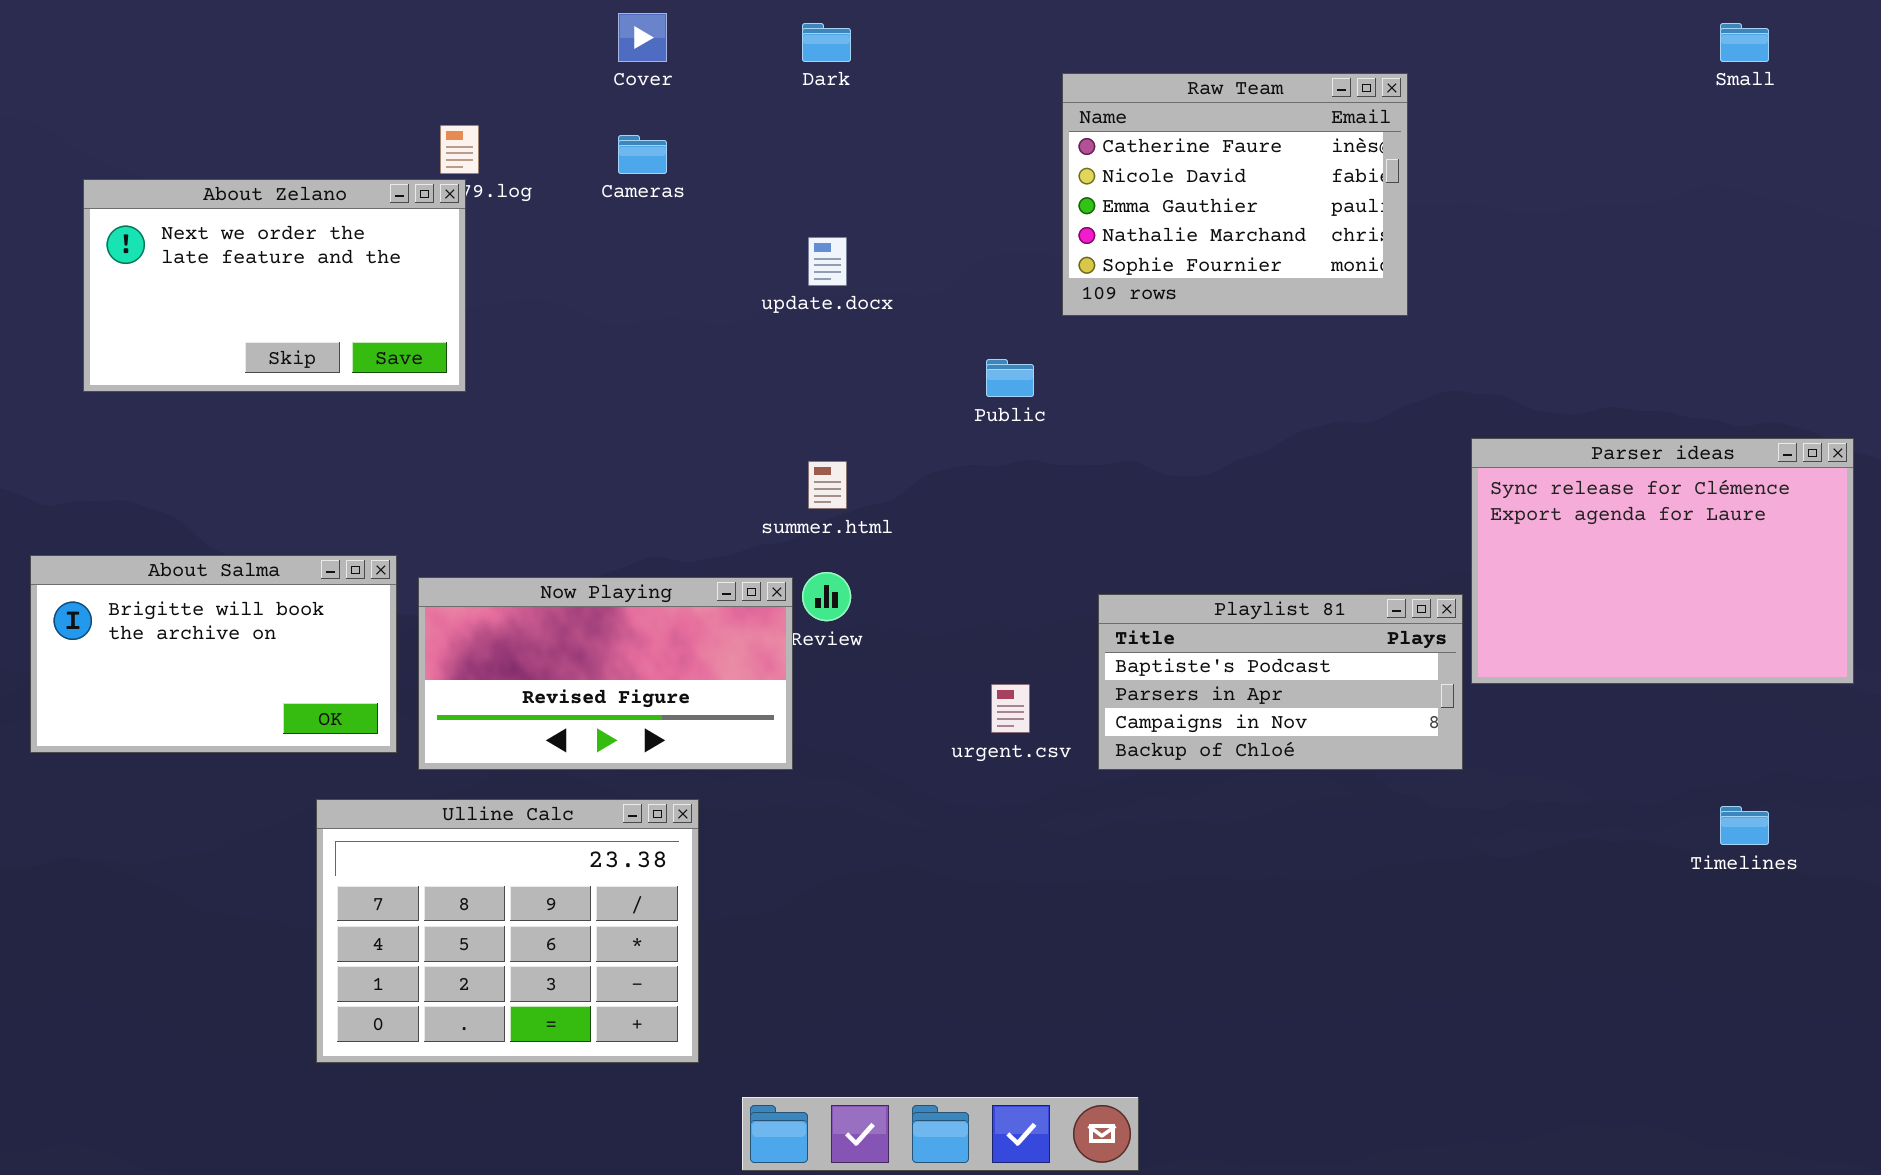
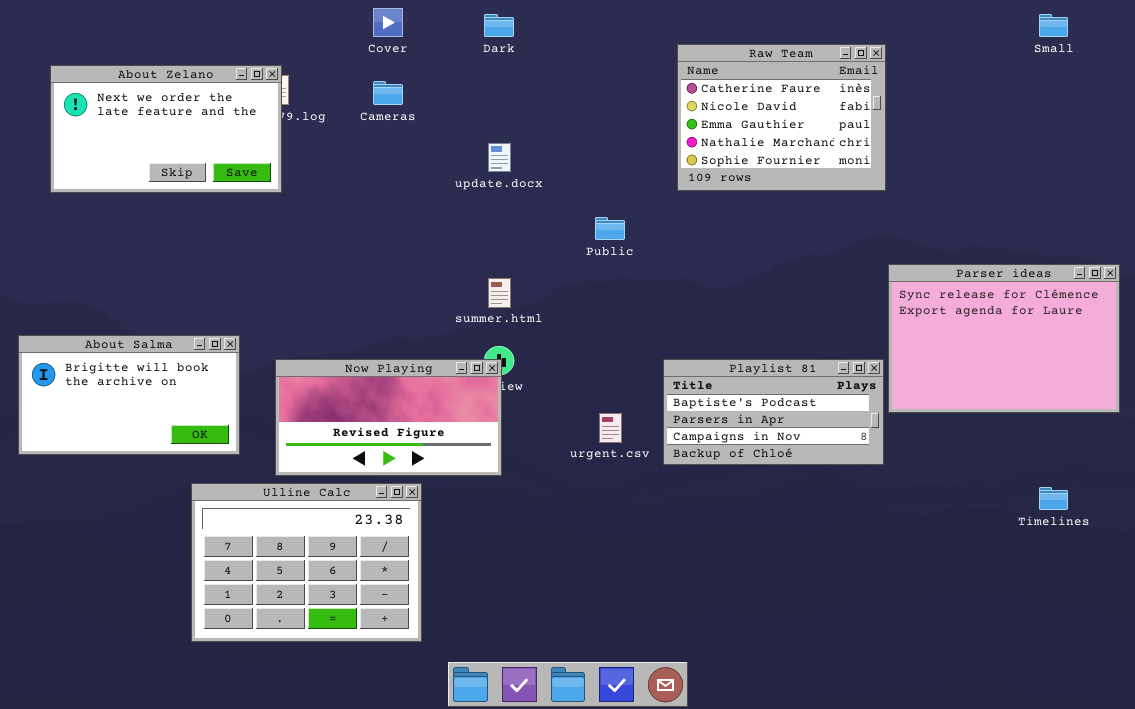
Raw Team: [1062,73,1408,316] -> [677,44,886,191], moved
About Zelano: [83,179,466,392] -> [50,65,282,193], moved
Now Playing: [418,577,793,770] -> [275,359,502,476], moved

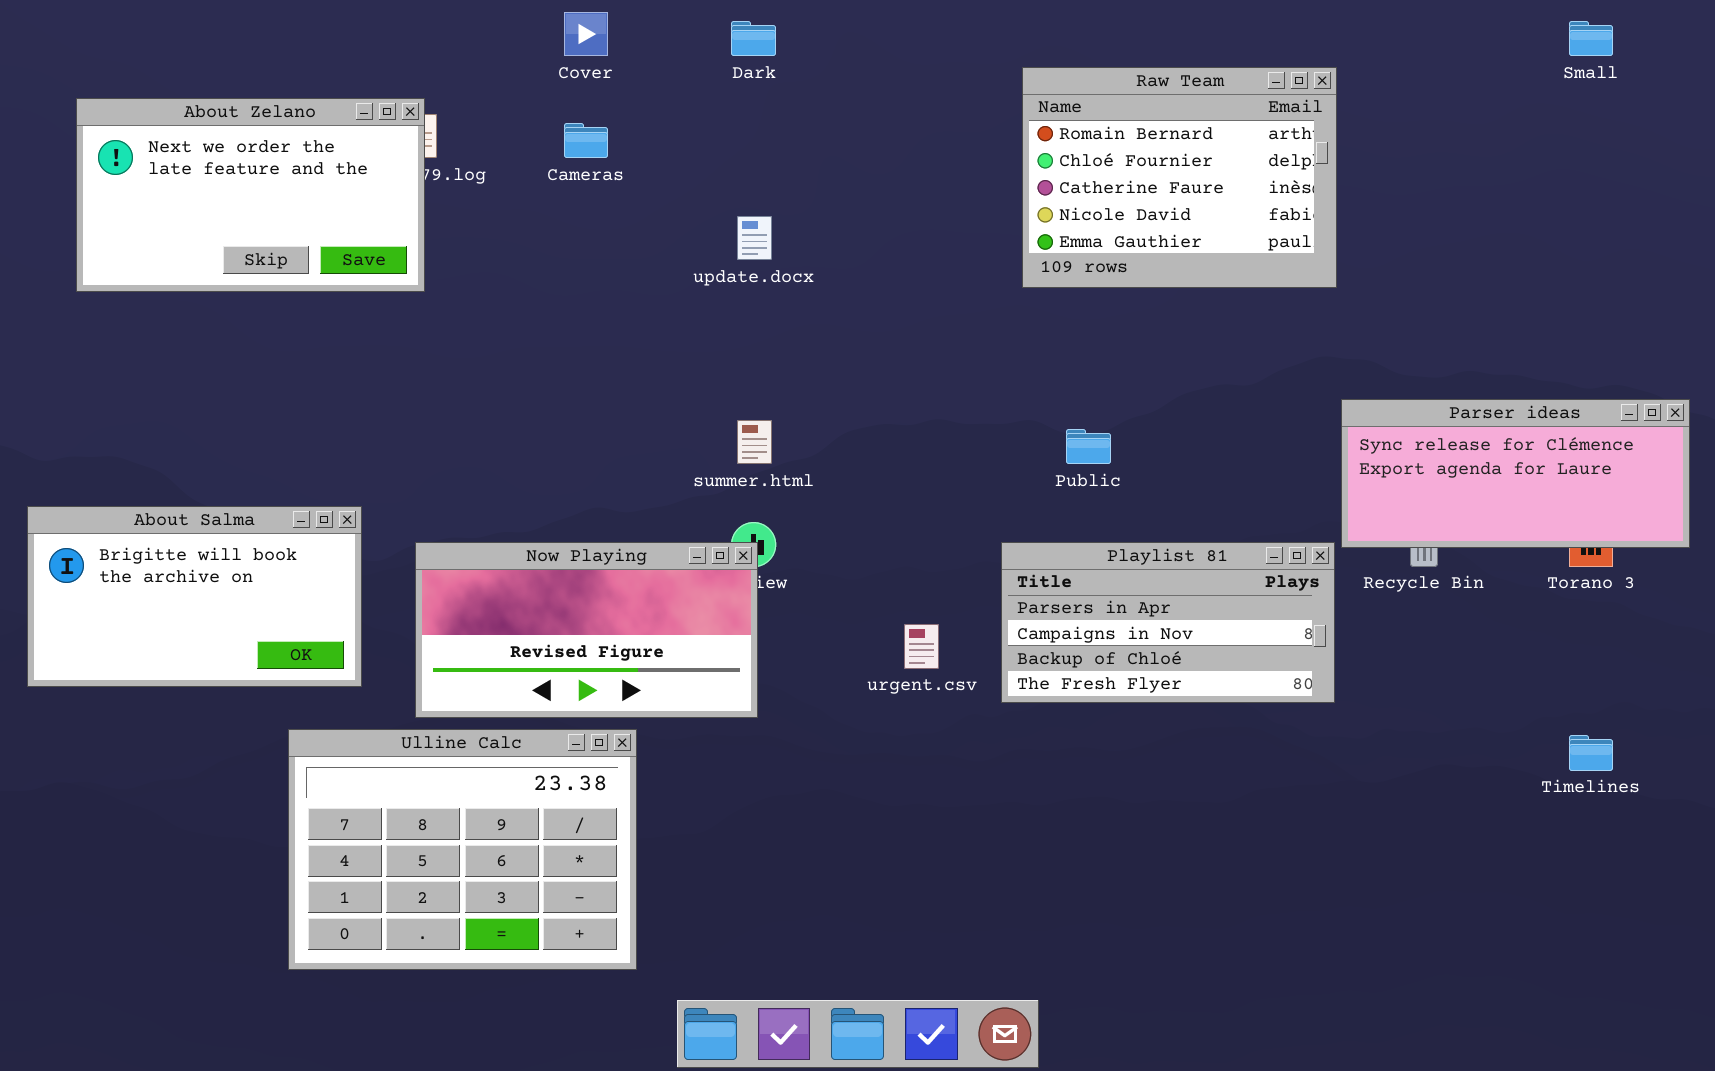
Raw Team: [677,44,886,191] -> [1022,67,1337,288], scrolled up 2 rows
Public: [595,217,625,240] -> [1066,429,1111,464], moved
Parser ideas: [888,264,1120,413] -> [1341,399,1690,548], resized
Playlist 81: [663,359,884,465] -> [1001,542,1335,703], scrolled down 1 row

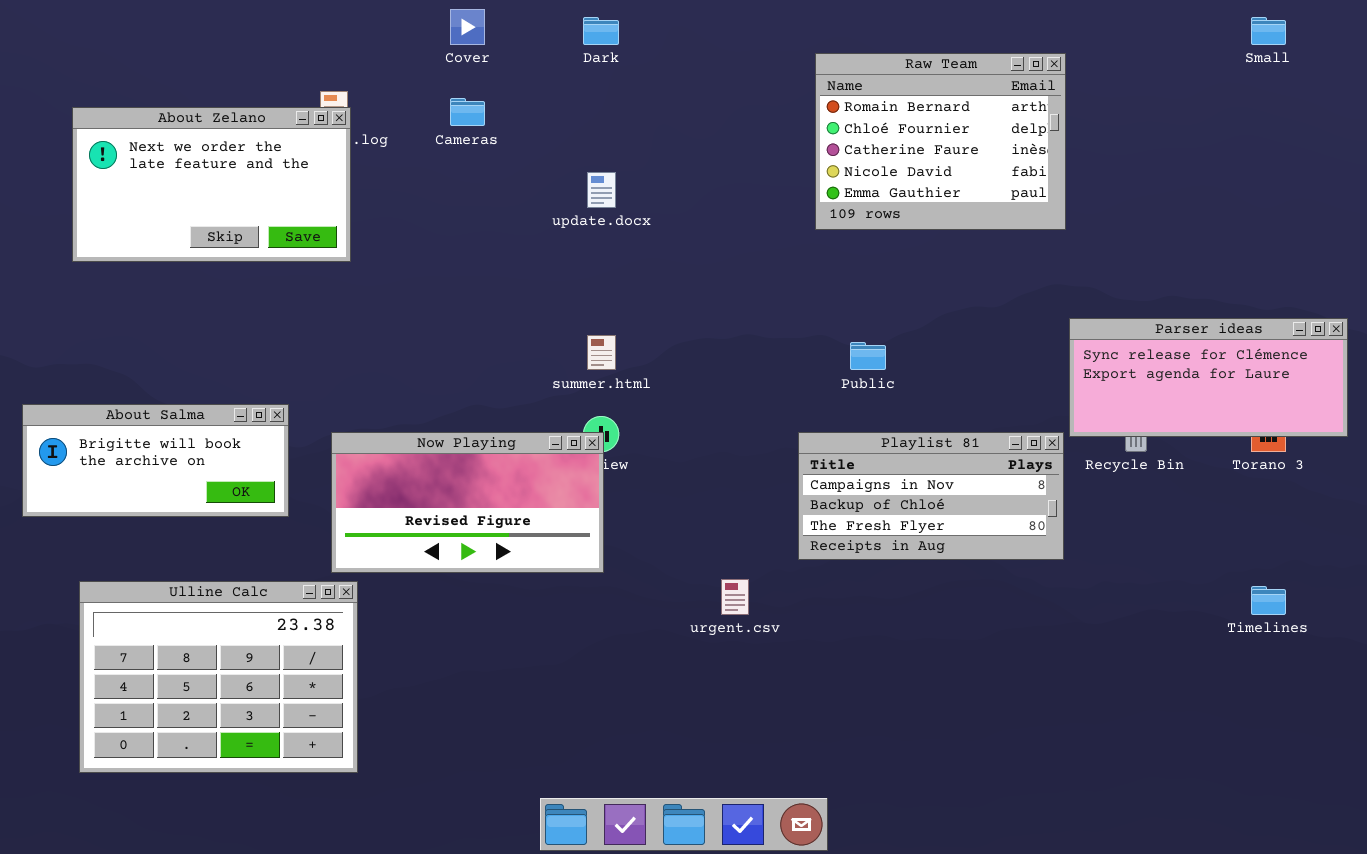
About Zelano: [76,98,425,292] -> [72,107,351,262], moved
About Salma: [27,506,362,687] -> [22,404,289,517], resized
Playlist 81: [1001,542,1335,703] -> [798,432,1064,560], scrolled down 1 row
urgent.csv: [904,624,939,669] -> [721,579,749,615], moved
Ulline Calc: [288,729,637,970] -> [79,581,358,773], moved

